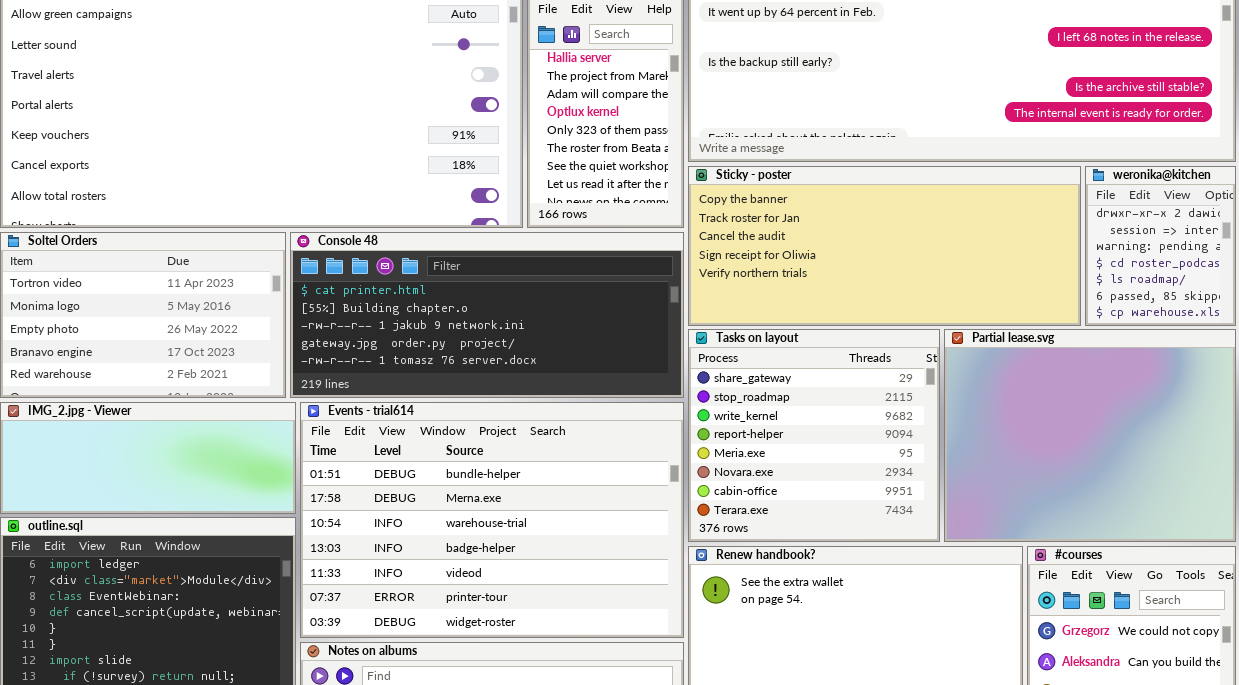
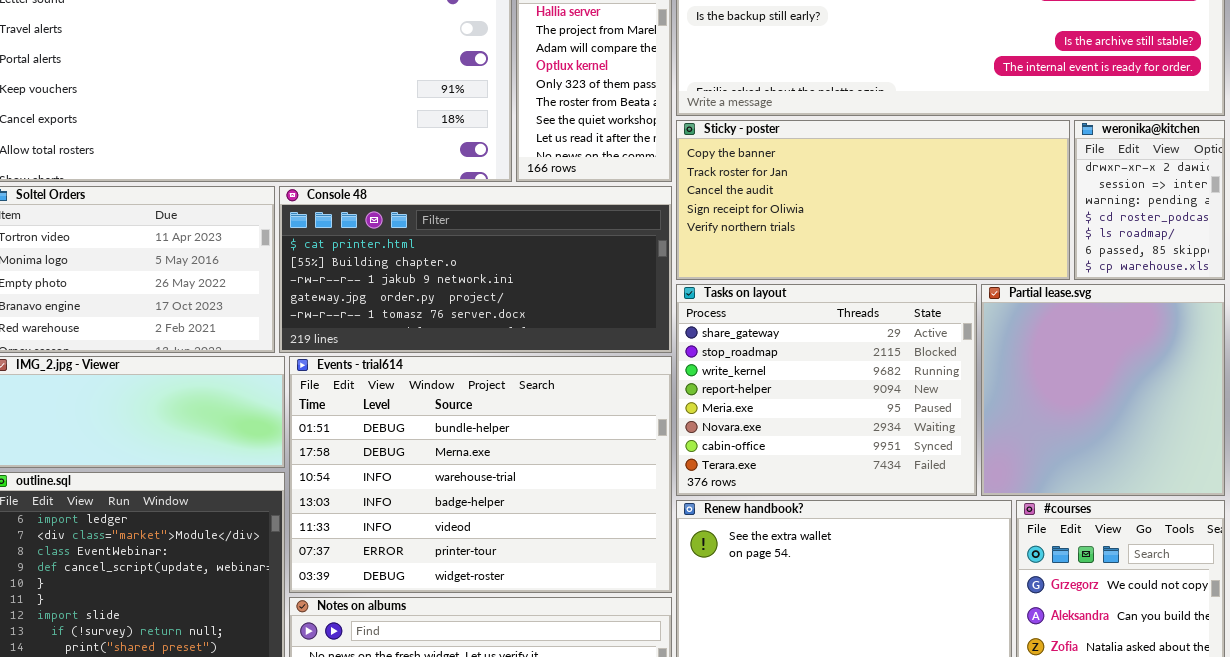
Tasks on layout: [688,329,940,542] -> [676,284,977,496], resized
Partial lease.svg: [944,329,1236,542] -> [981,284,1225,496], resized

